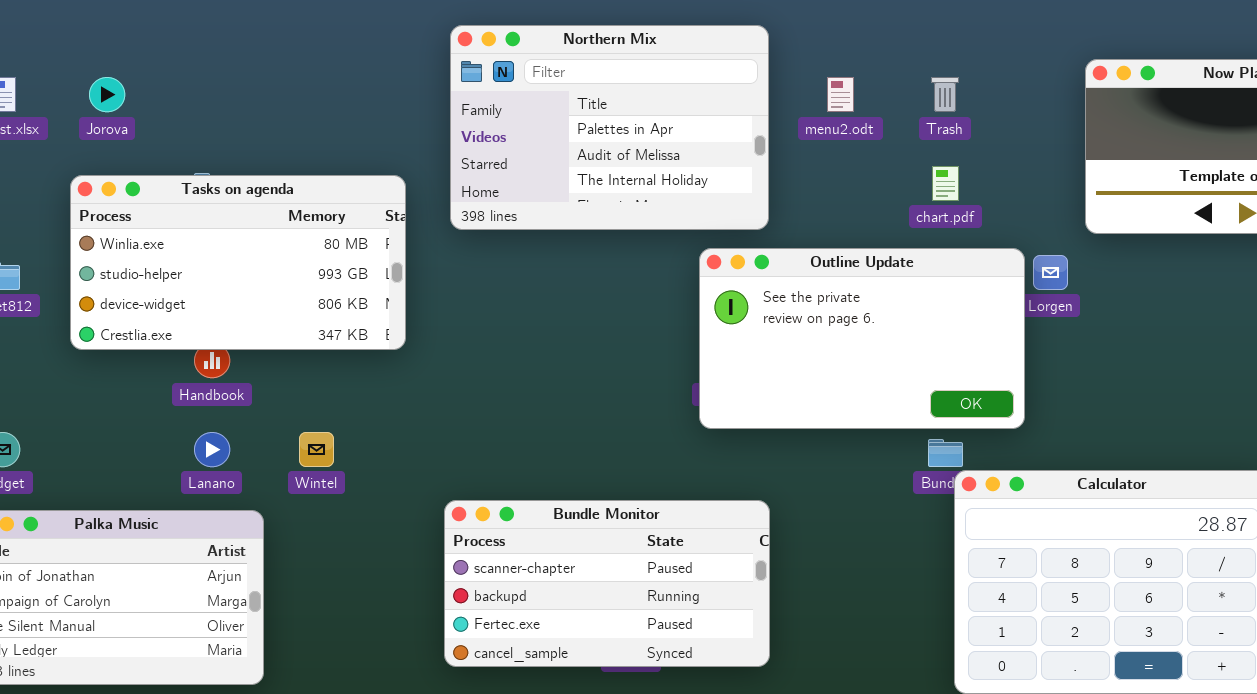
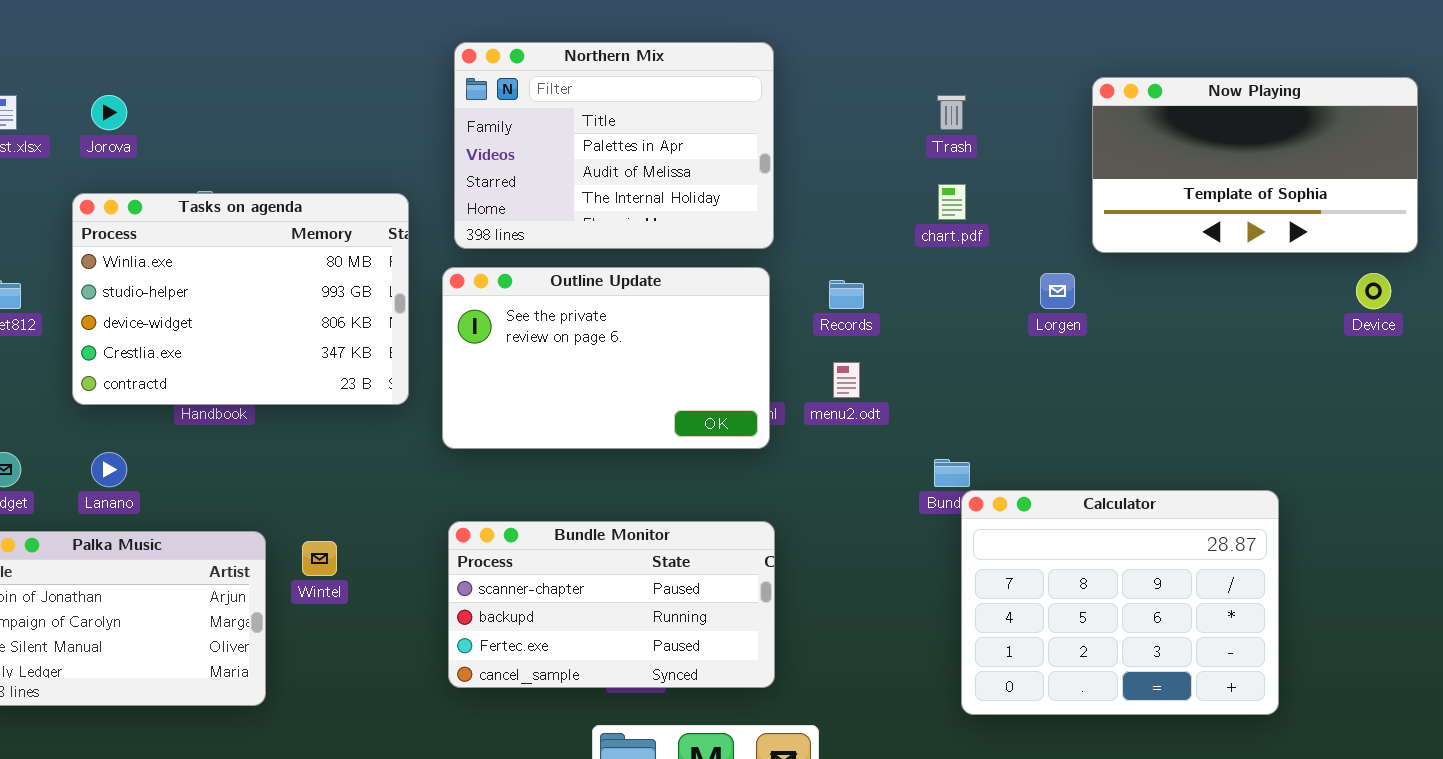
menu2.odt: [827,77,854,112] -> [833,362,860,398], moved
Tasks on agenda: [70,175,406,350] -> [72,193,409,405], resized
Outline Update: [699,248,1025,429] -> [442,267,770,449], moved
Lanano: [194,432,230,467] -> [91,452,127,487], moved
Wintel: [299,432,334,467] -> [302,541,337,576], moved

